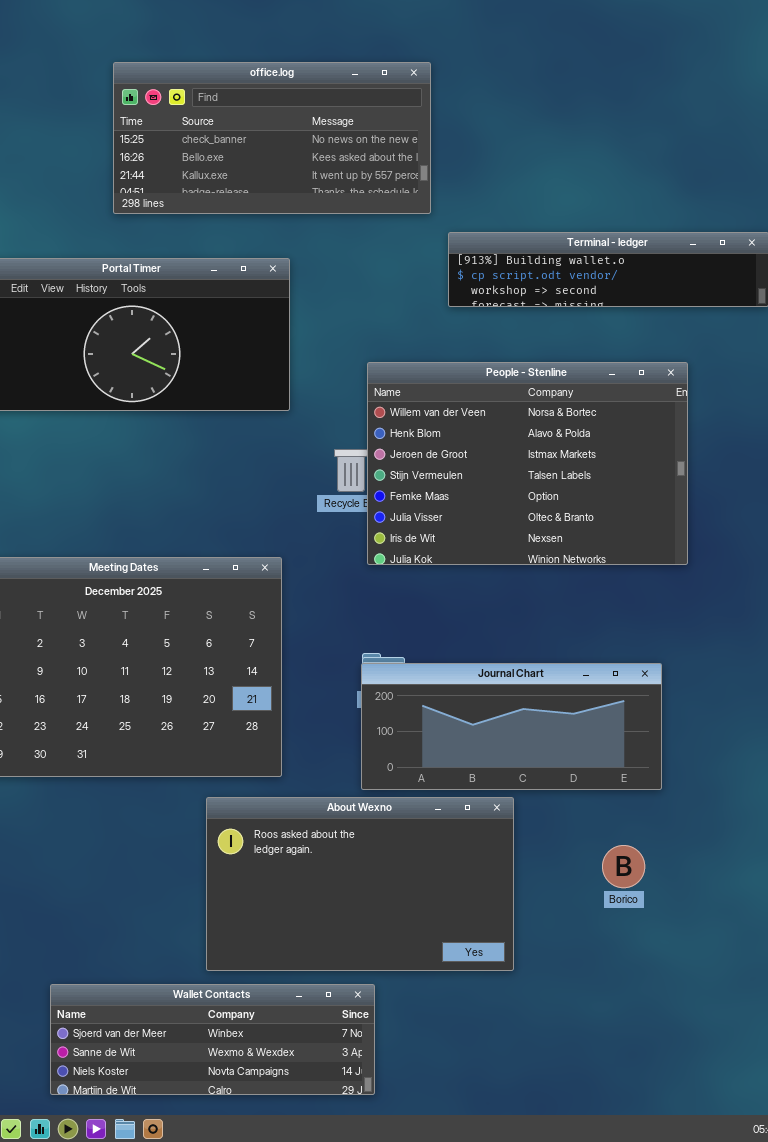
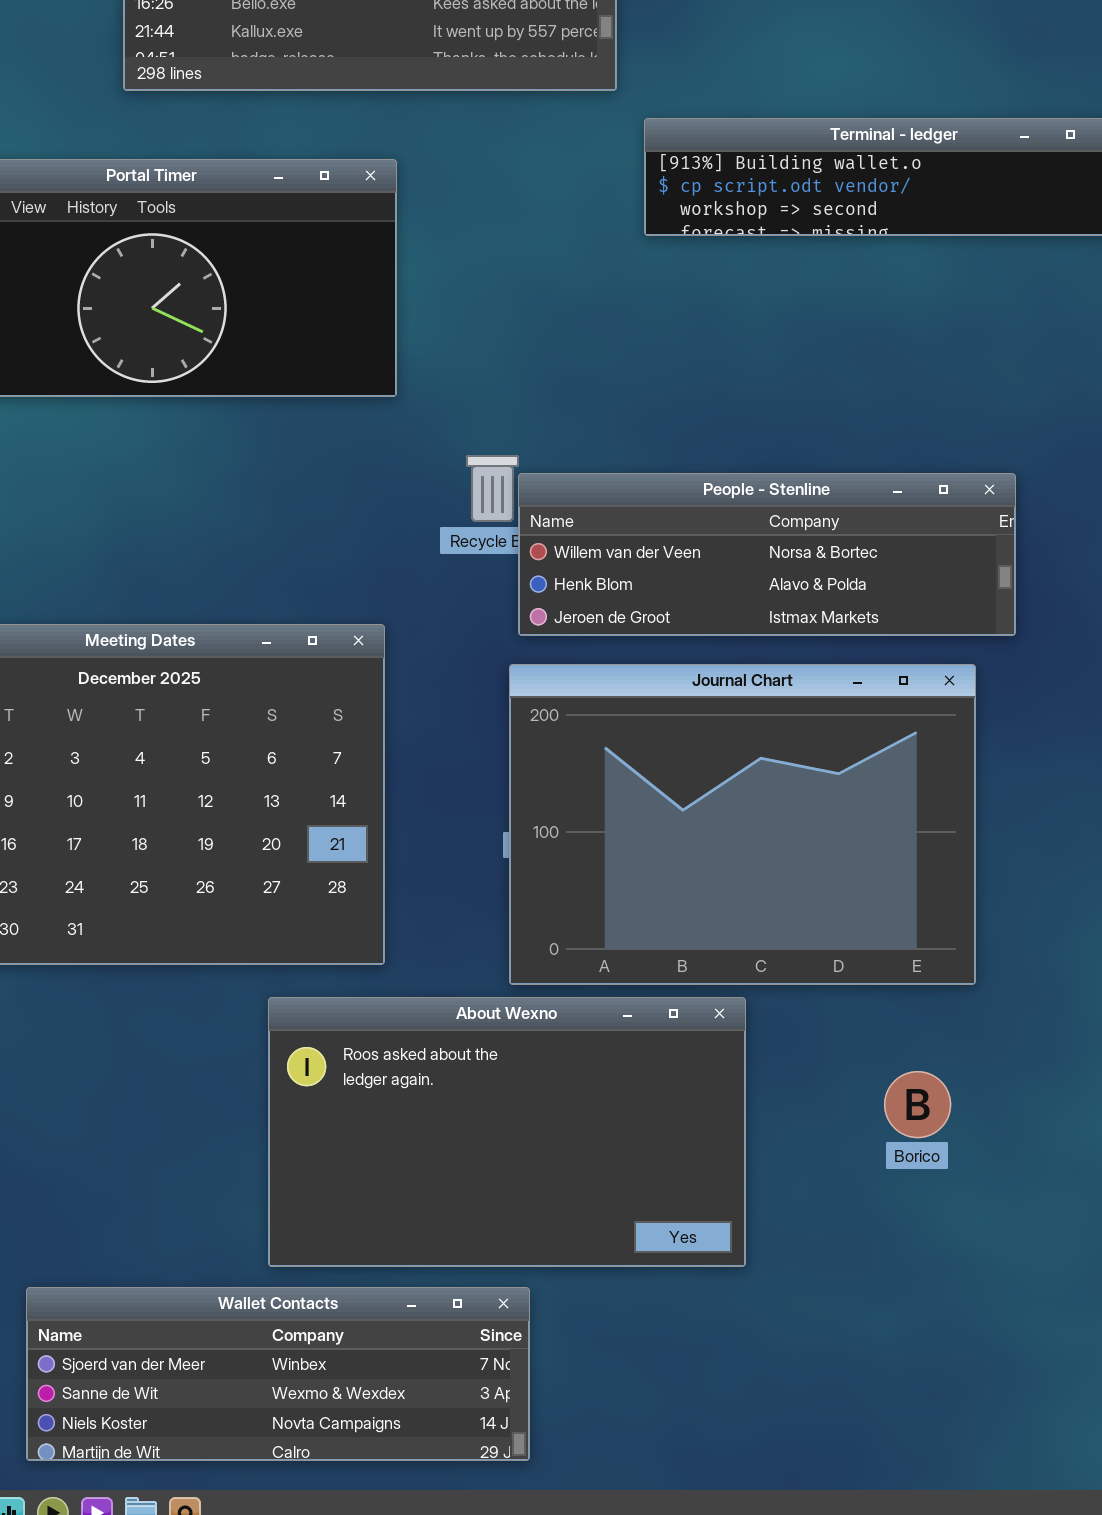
People - Stenline: [367,362,688,565] -> [518,473,1016,636], resized
Journal Chart: [361,663,662,790] -> [509,664,976,985], resized

